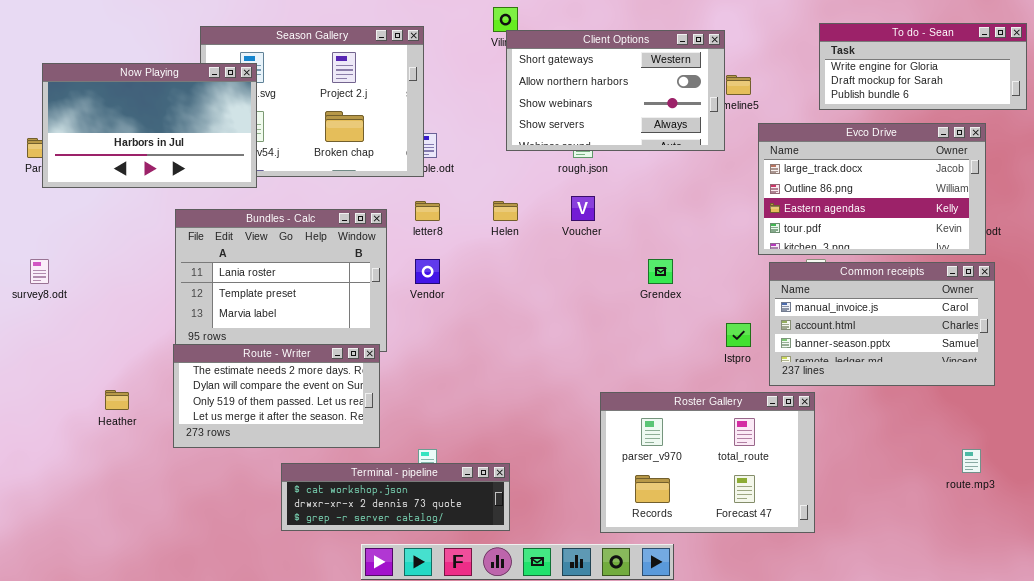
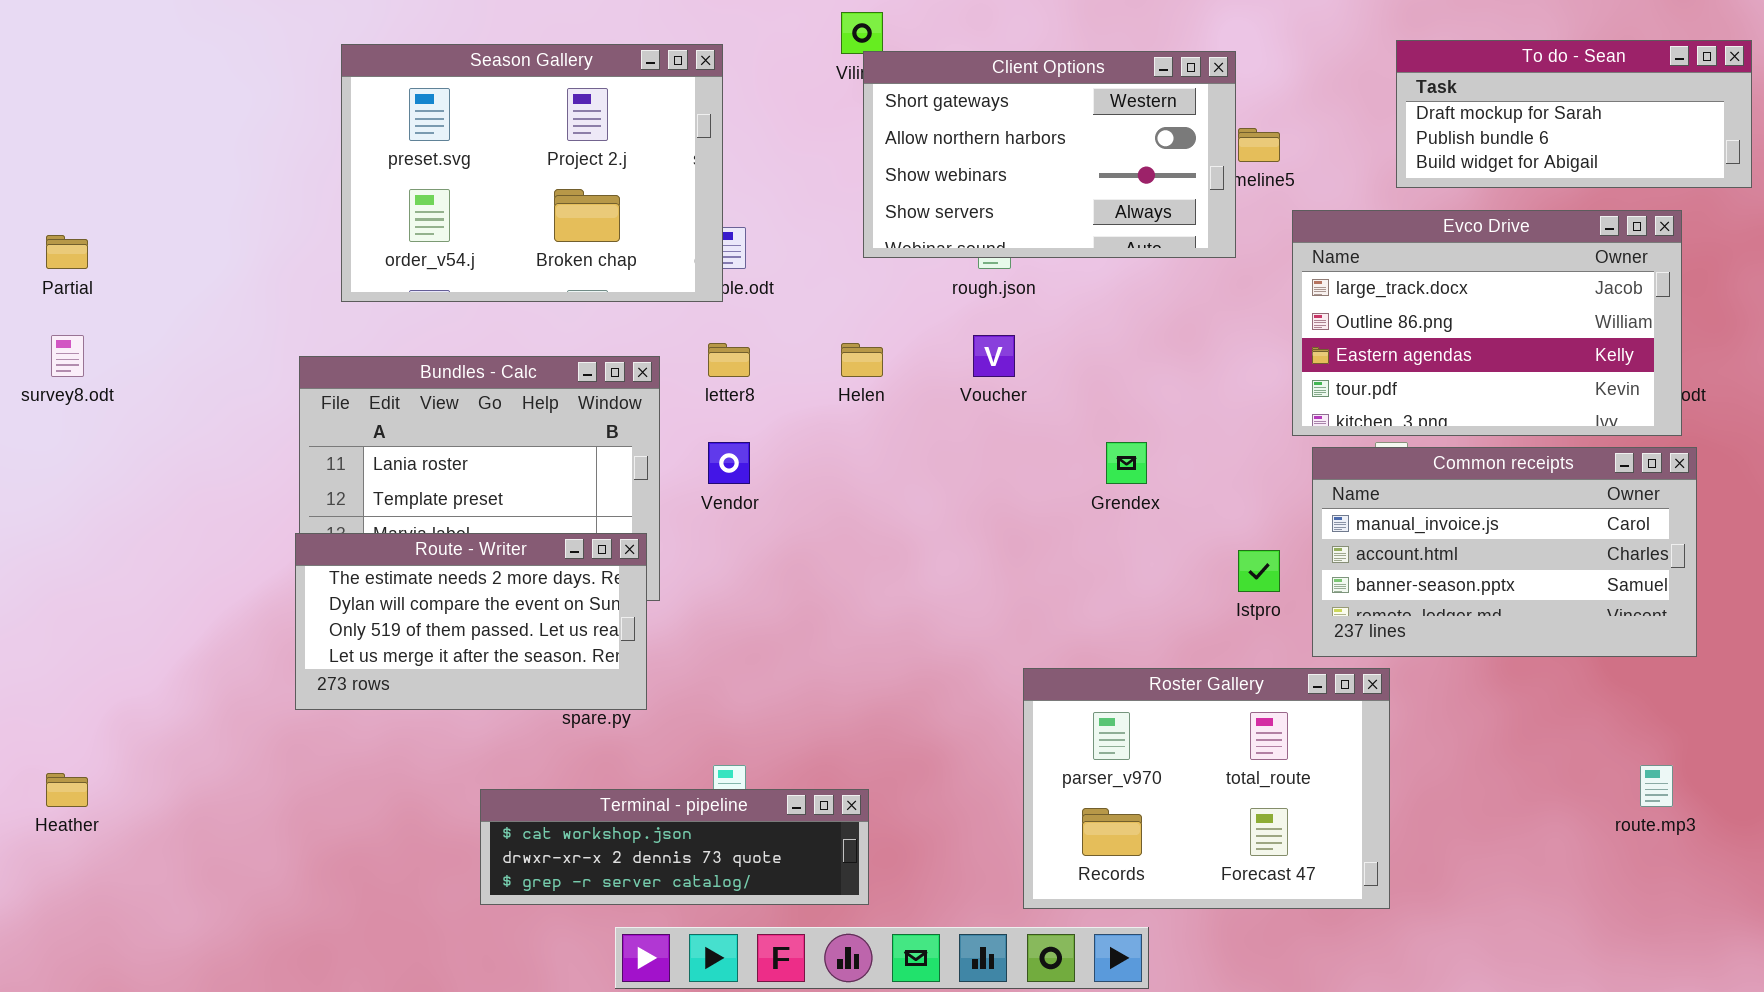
To do - Sean: [819,23,1027,110] -> [1396,40,1752,188], scrolled down 1 row
Now Playing: [42,63,257,188] -> none, closed
survey8.odt: [30,259,49,284] -> [51,335,84,377], moved
Route - Writer: [173,344,380,448] -> [295,533,647,710], moved
Heather: [105,390,129,410] -> [46,773,88,807], moved

